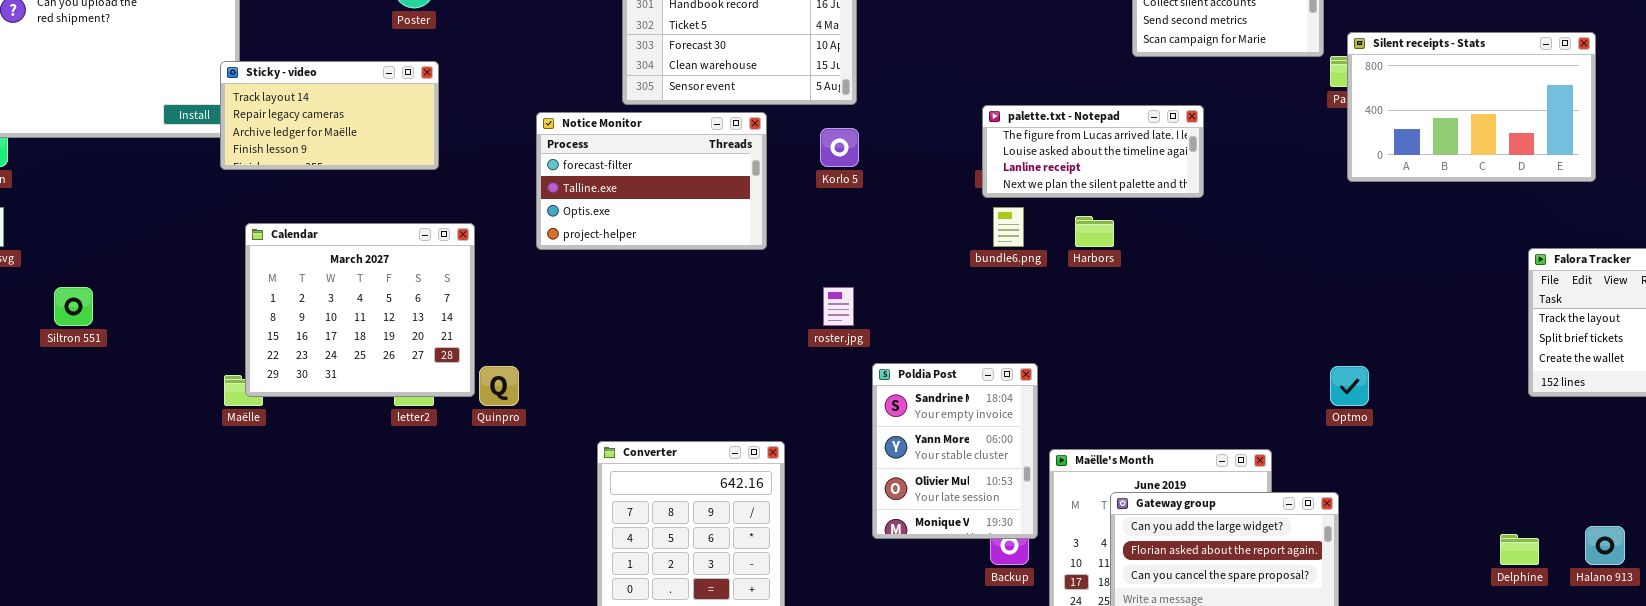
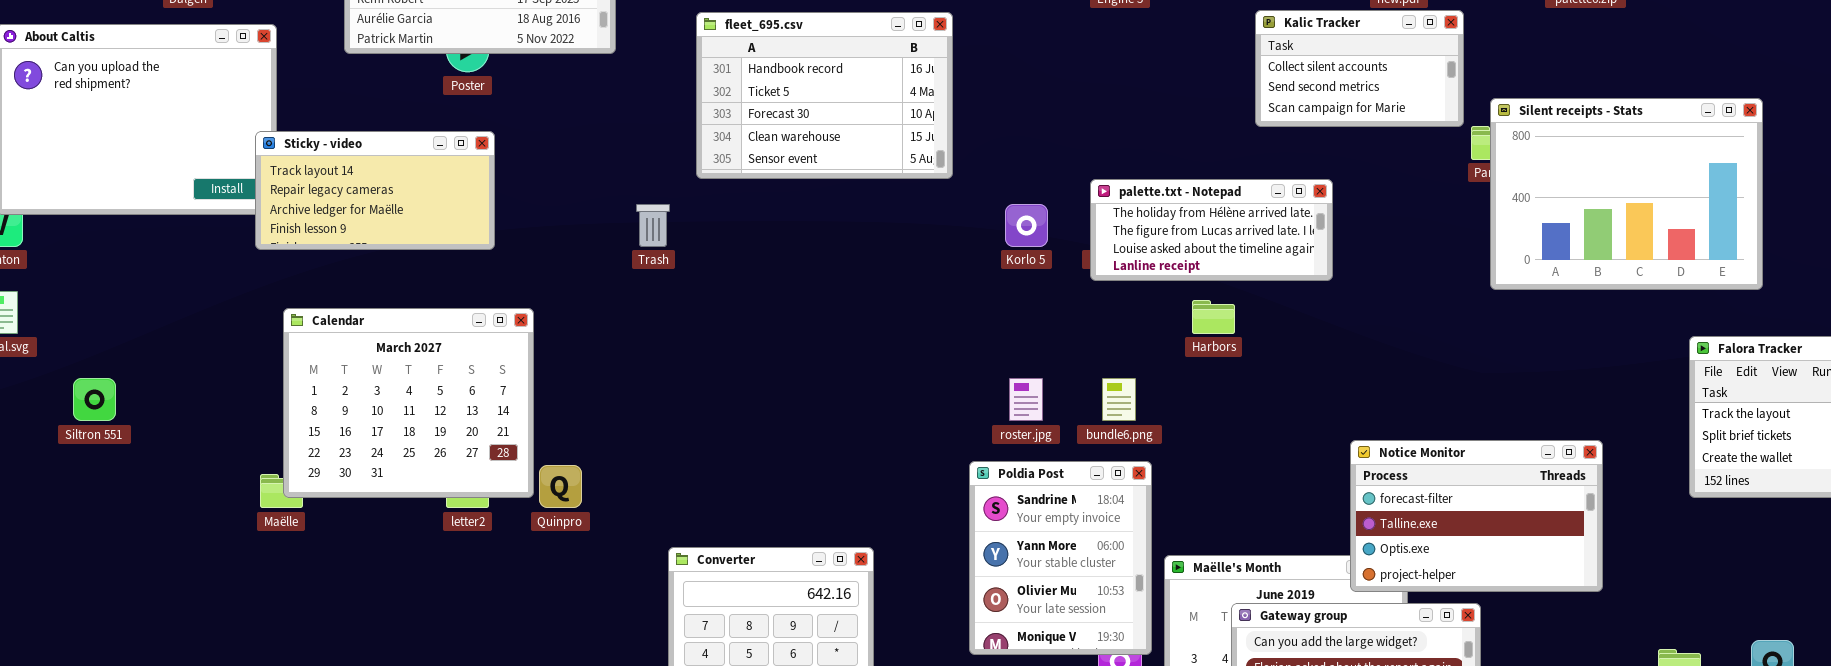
Silent receipts - Stats: [1347,32,1596,182] -> [1490,98,1763,290], resized
palette.txt - Notepad: [982,105,1204,198] -> [1090,179,1333,281], scrolled up 1 row
Notice Monitor: [536,112,767,250] -> [1350,440,1603,592], moved
Korlo 5: [820,128,859,167] -> [1005,204,1048,247], moved
bundle6.png: [993,207,1024,247] -> [1102,378,1136,421], moved
roster.jpg: [823,287,854,326] -> [1009,378,1043,421], moved

